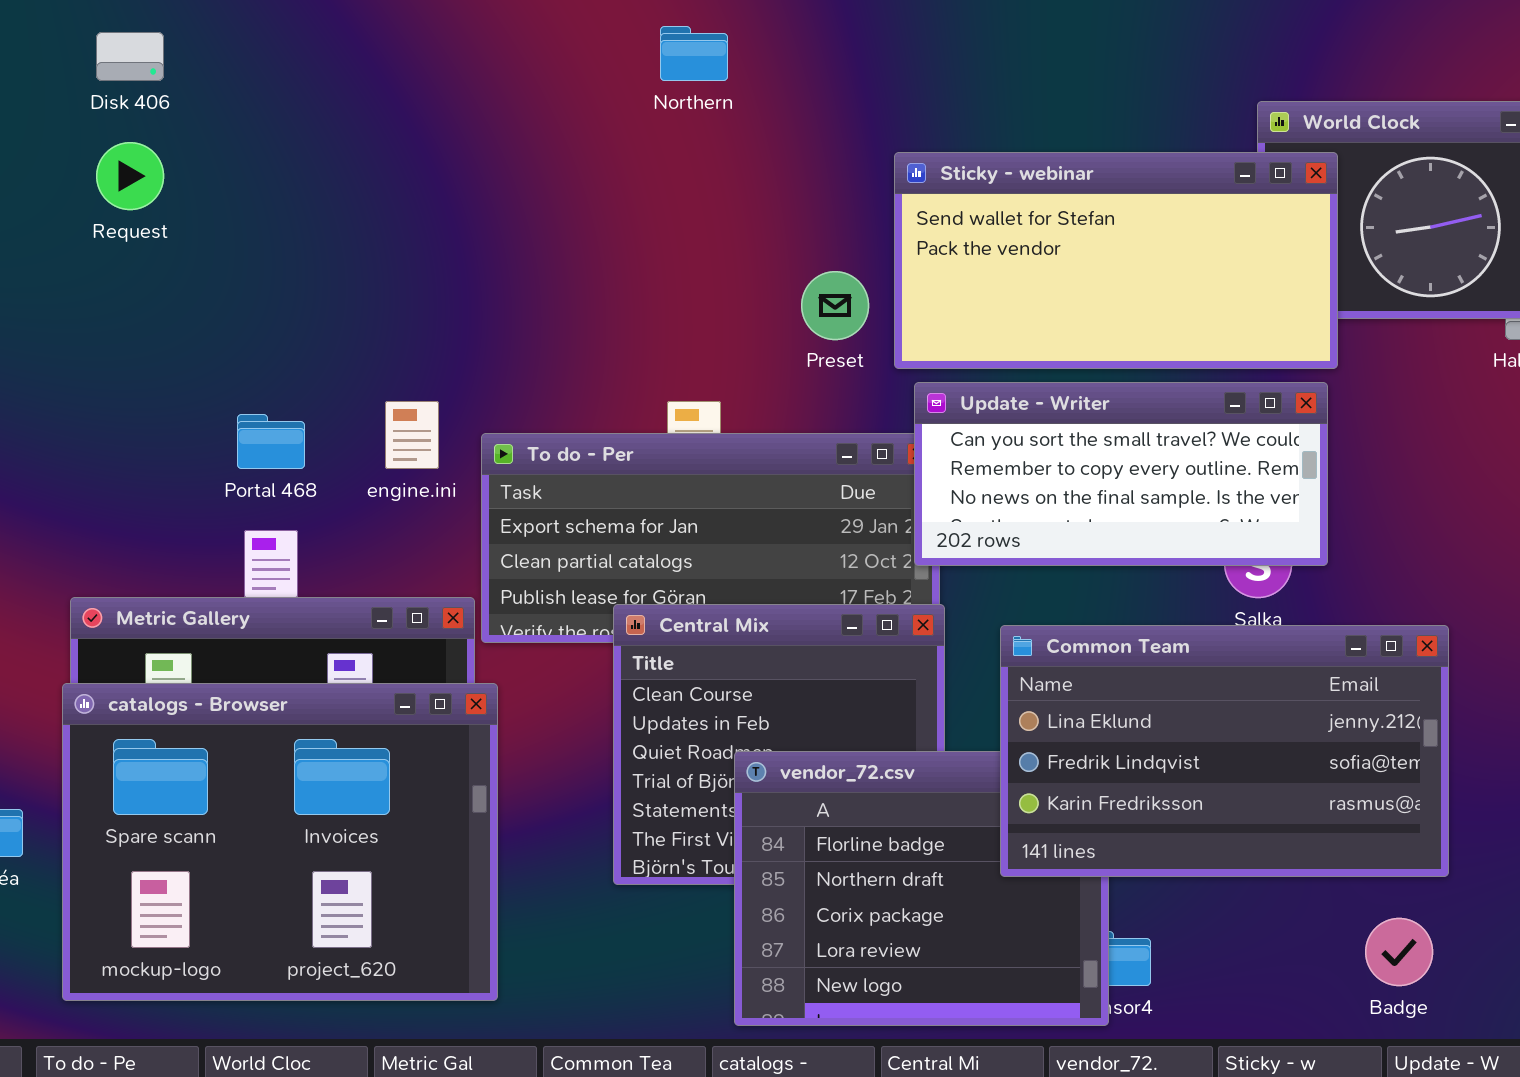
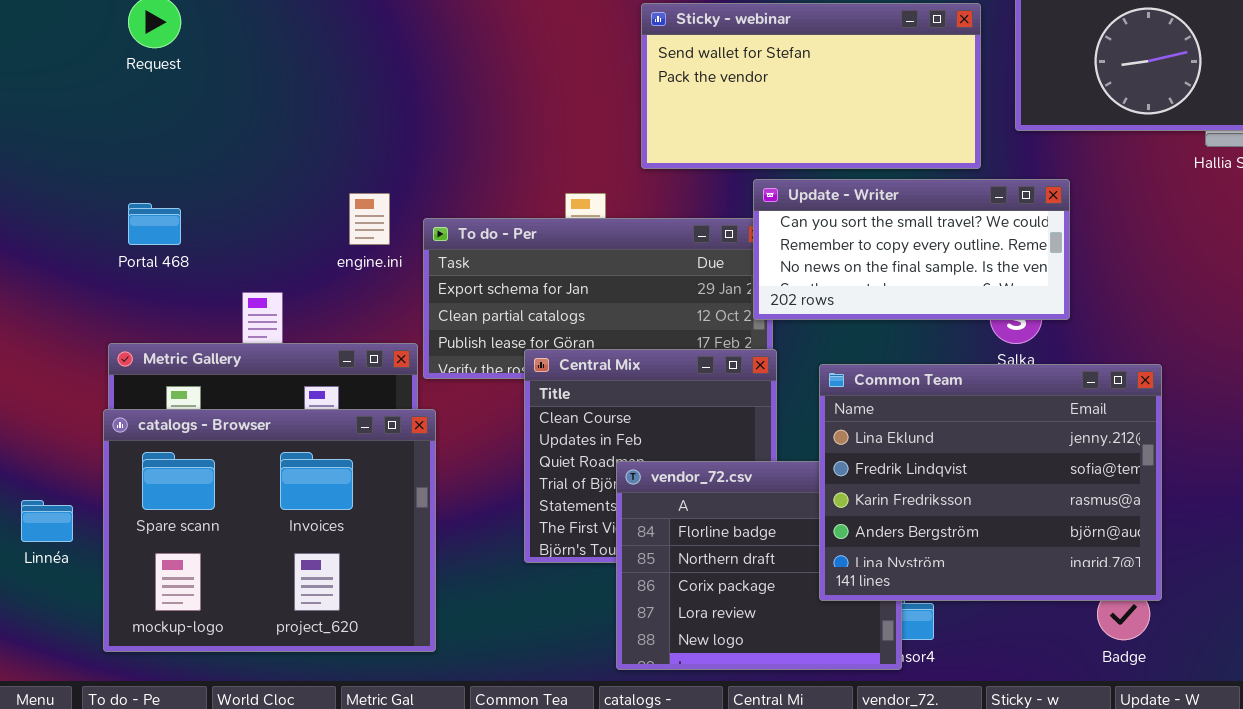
Sticky - webinar: [894,152,1338,369] -> [641,3,981,169], moved
Portal 468: [237,414,305,469] -> [128,203,181,245], moved
Common Team: [1000,625,1449,877] -> [819,364,1162,601], resized

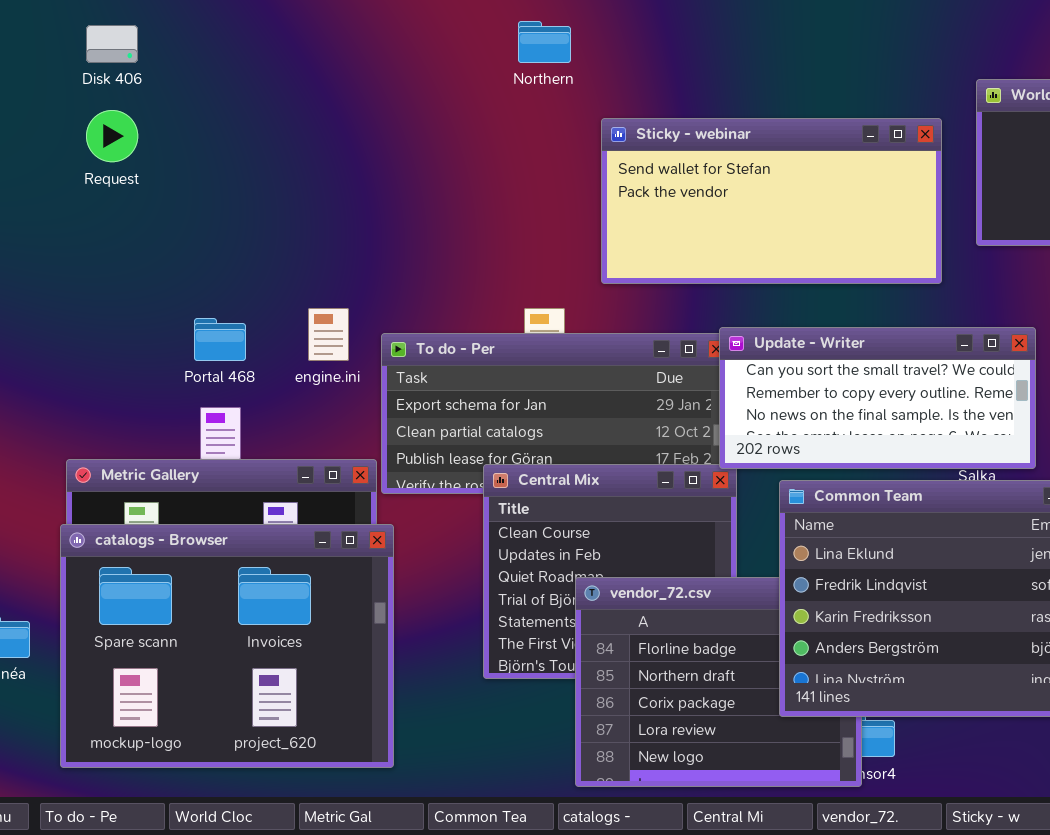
Update - Writer: [753,179,1070,320] -> [719,327,1036,469], moved
Portal 468: [128,203,181,245] -> [194,318,246,361], moved

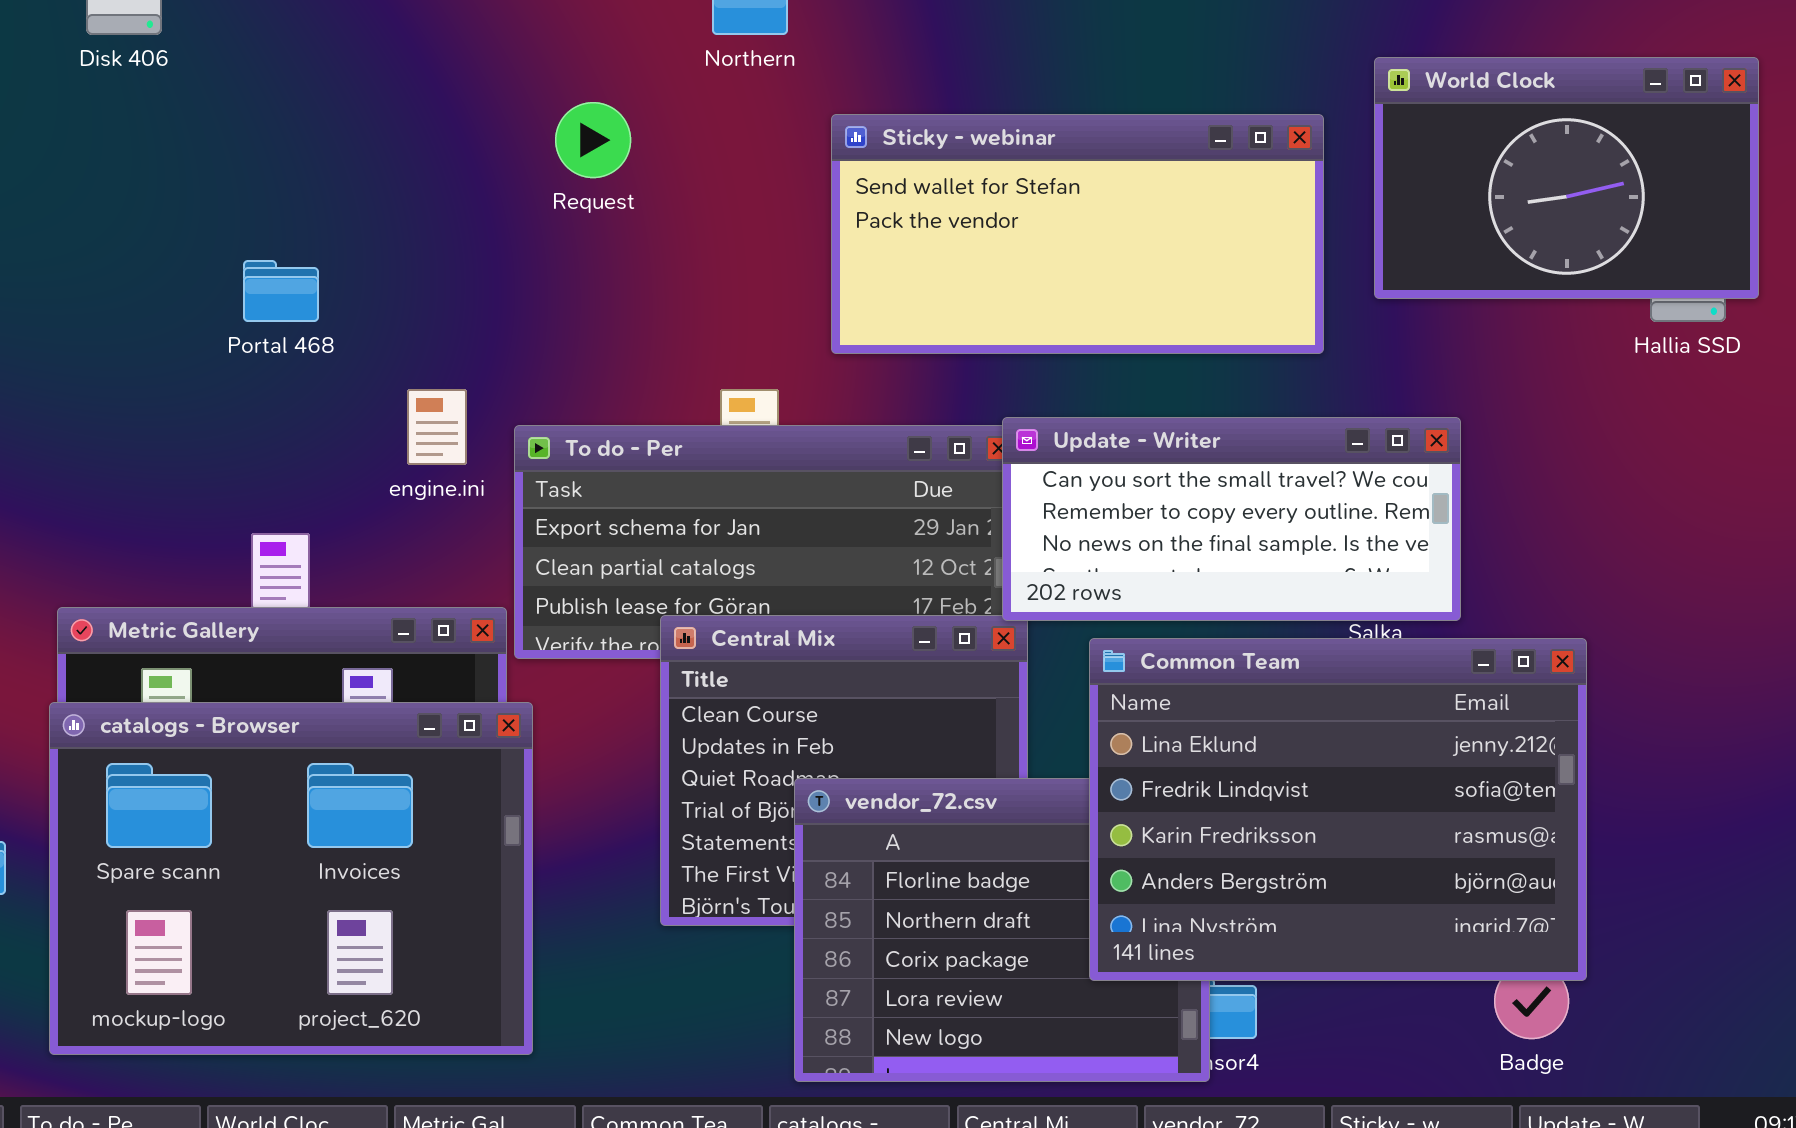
Request: [86,110,138,162] -> [555,102,631,178], moved
Portal 468: [194,318,246,361] -> [243,260,319,322], moved

